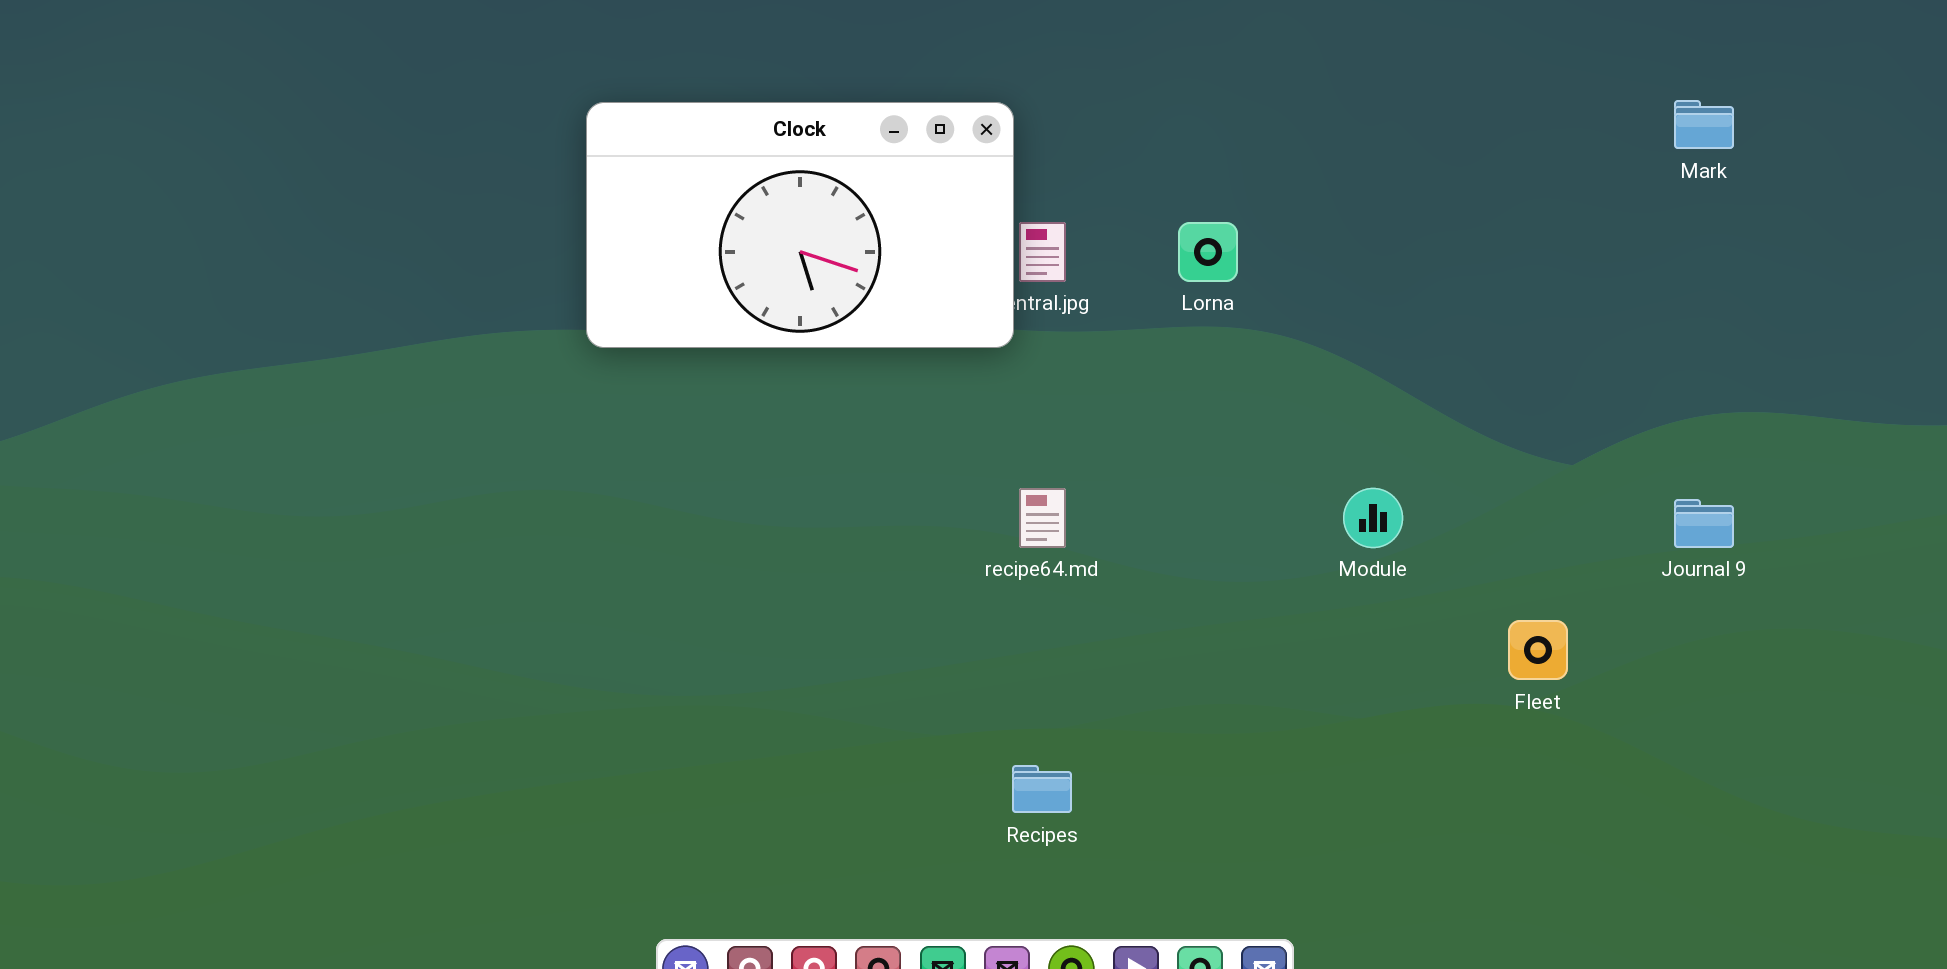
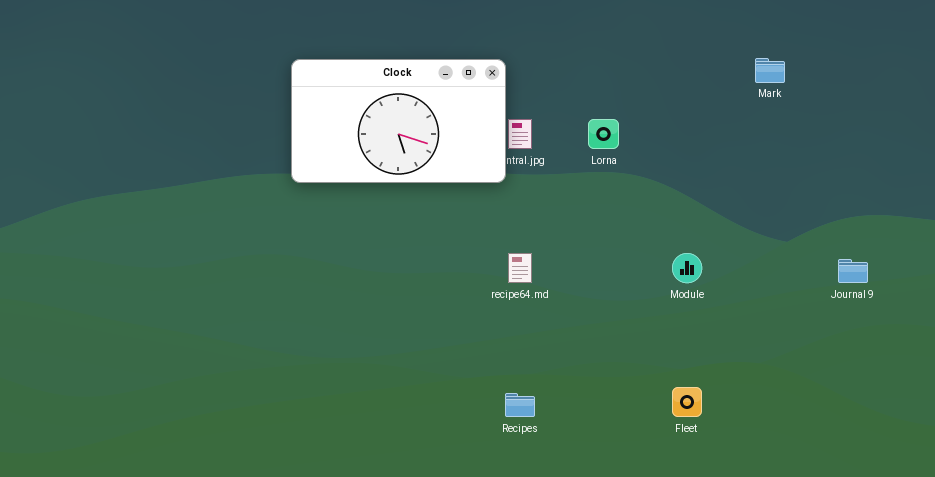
Mark: [1674,100,1734,149] -> [755,58,785,83], moved
Fleet: [1508,620,1568,680] -> [672,387,702,417], moved

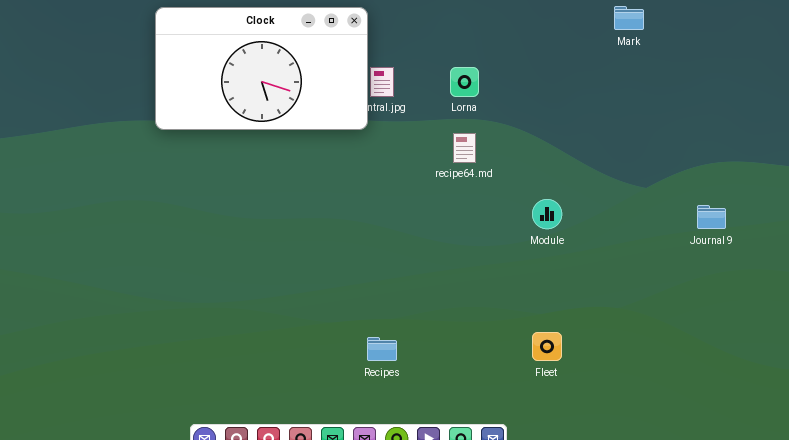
recipe64.md: [508,253,532,283] -> [453,133,476,163], moved

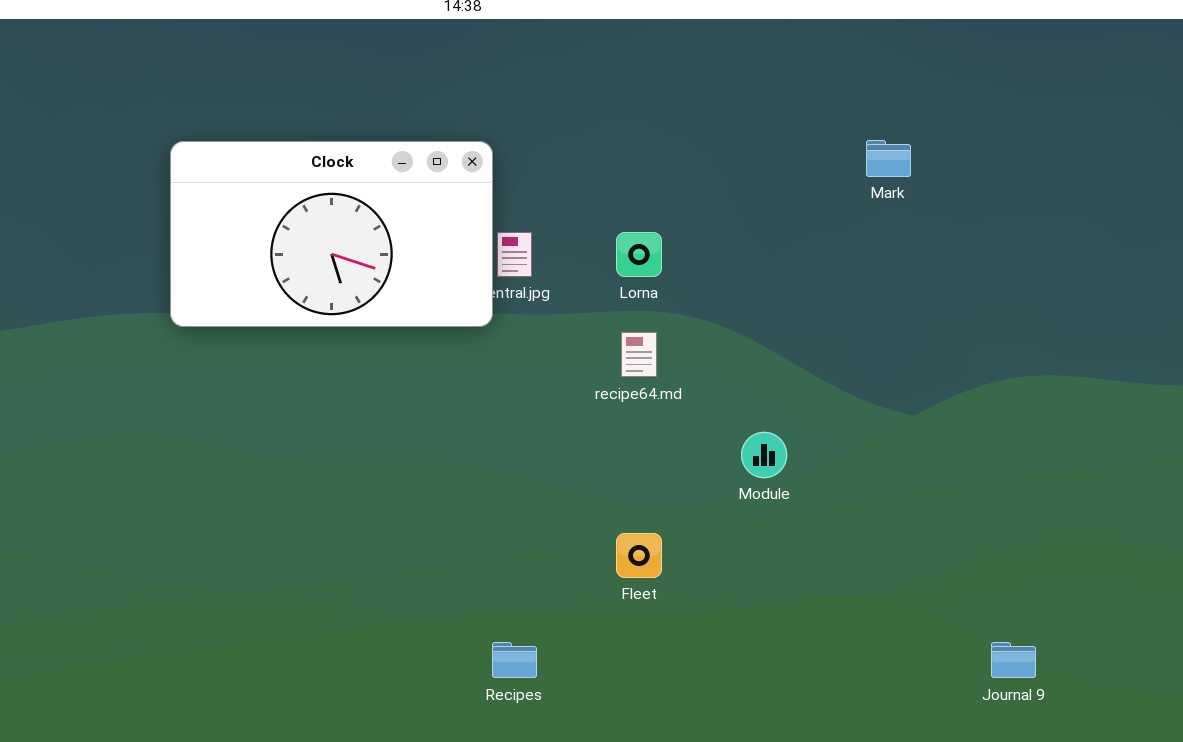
Journal 9: [697,205,726,229] -> [991,642,1036,678], moved
Fleet: [532,332,562,361] -> [616,533,662,578], moved

